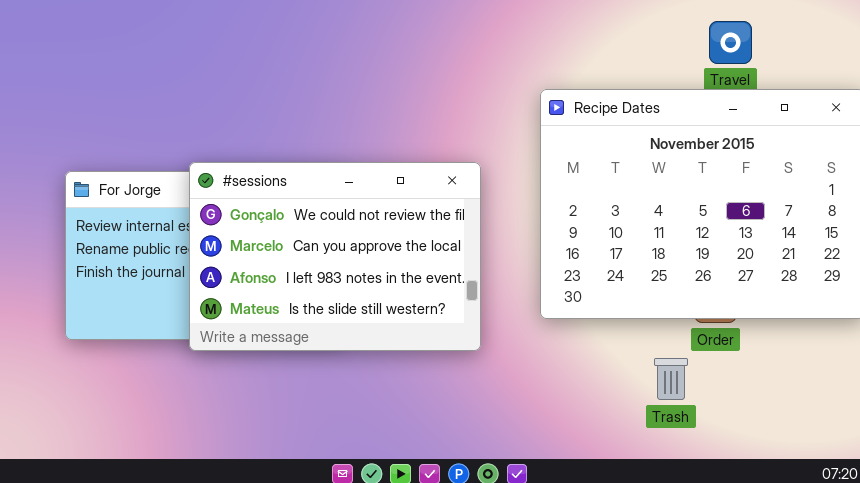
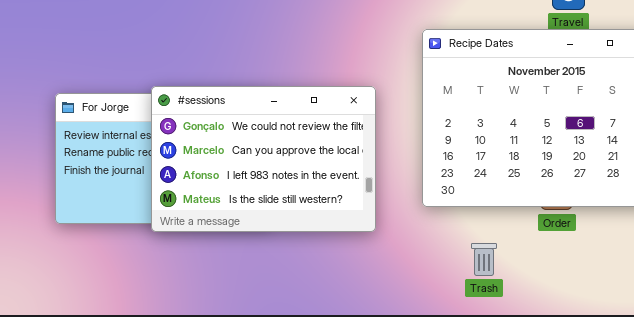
Trash: [654,358,688,400] -> [471,243,497,276], moved

